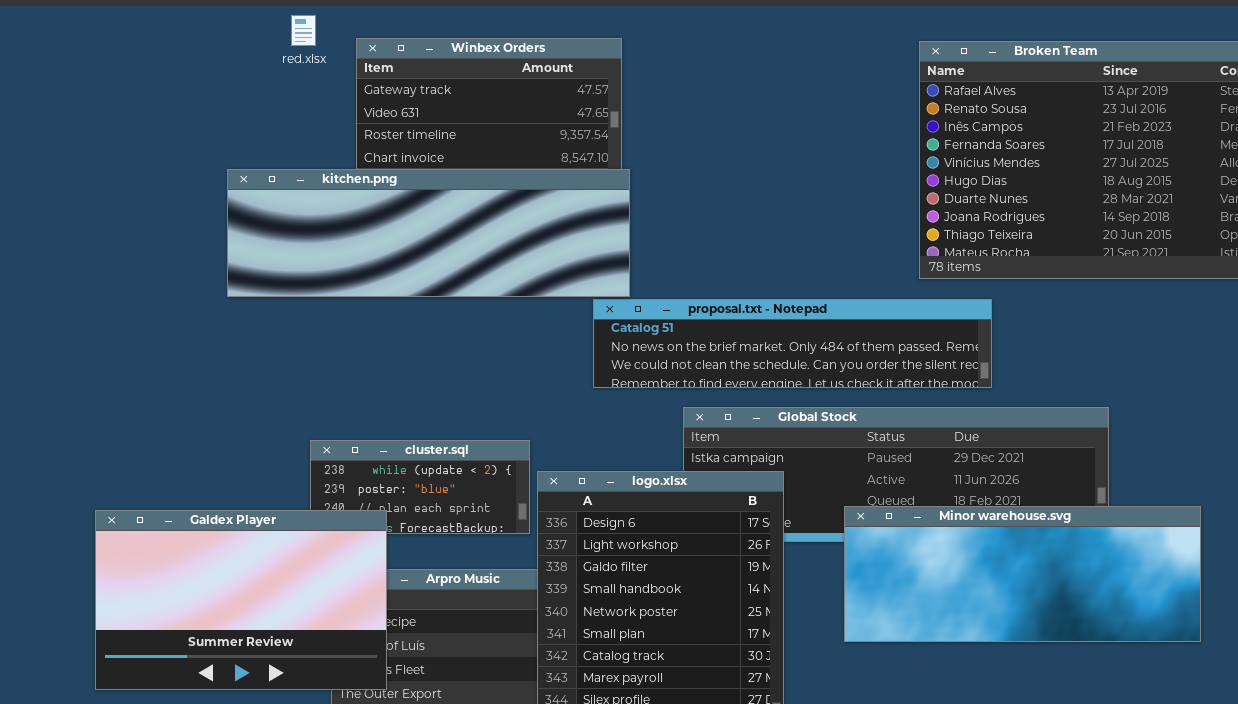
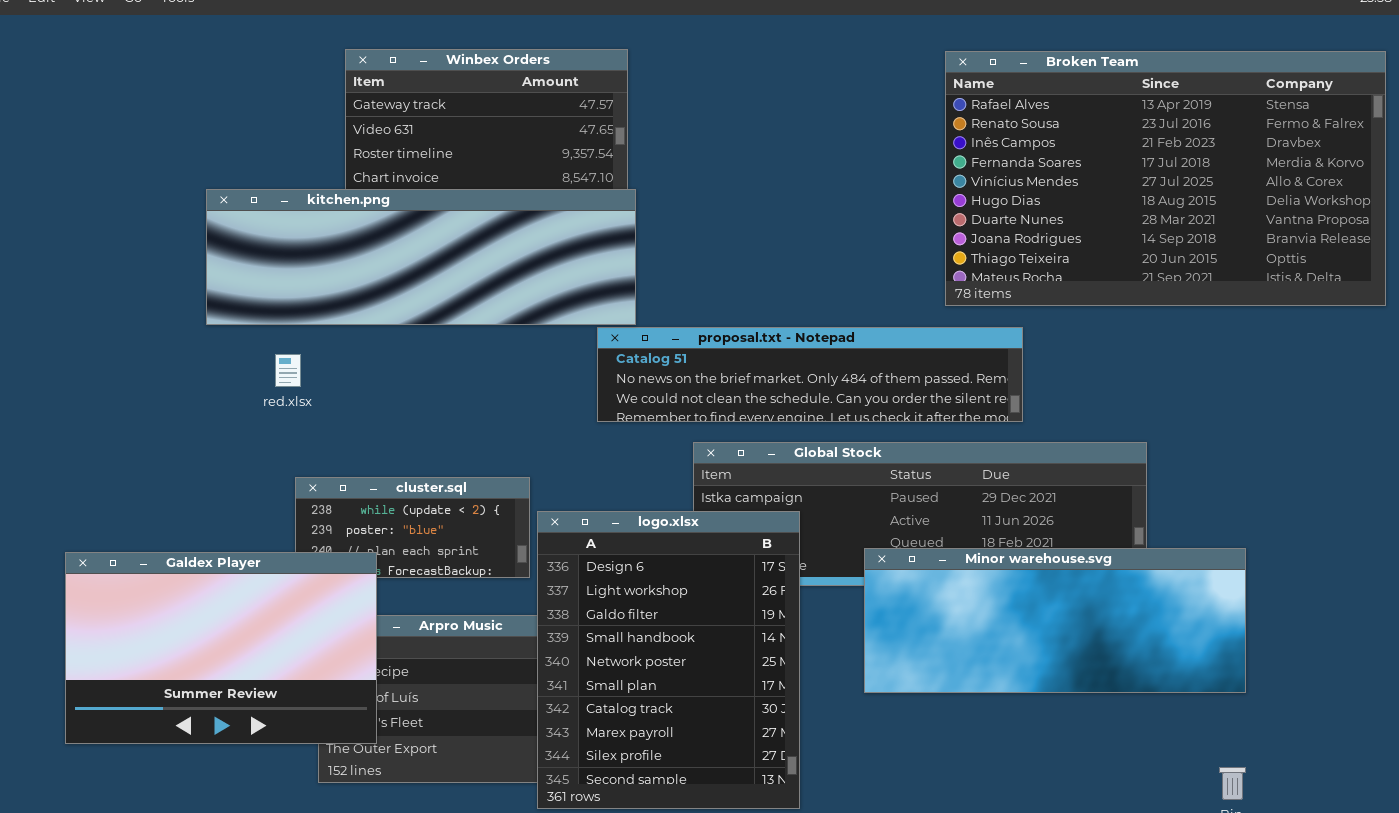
red.xlsx: [291,15,316,46] -> [275,354,301,387], moved

